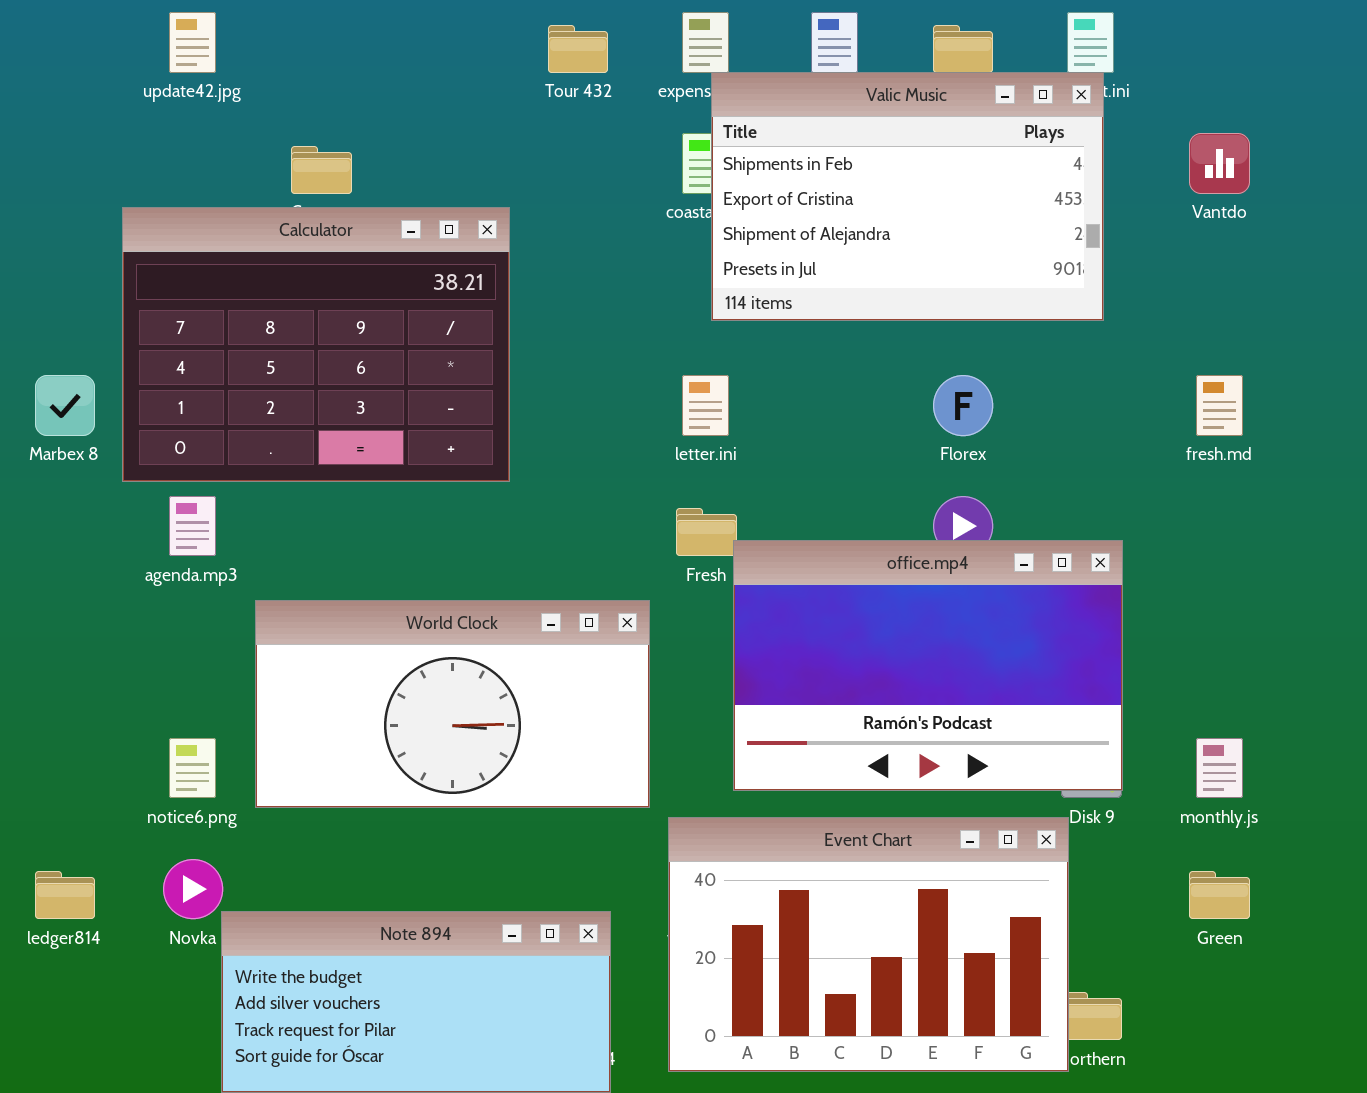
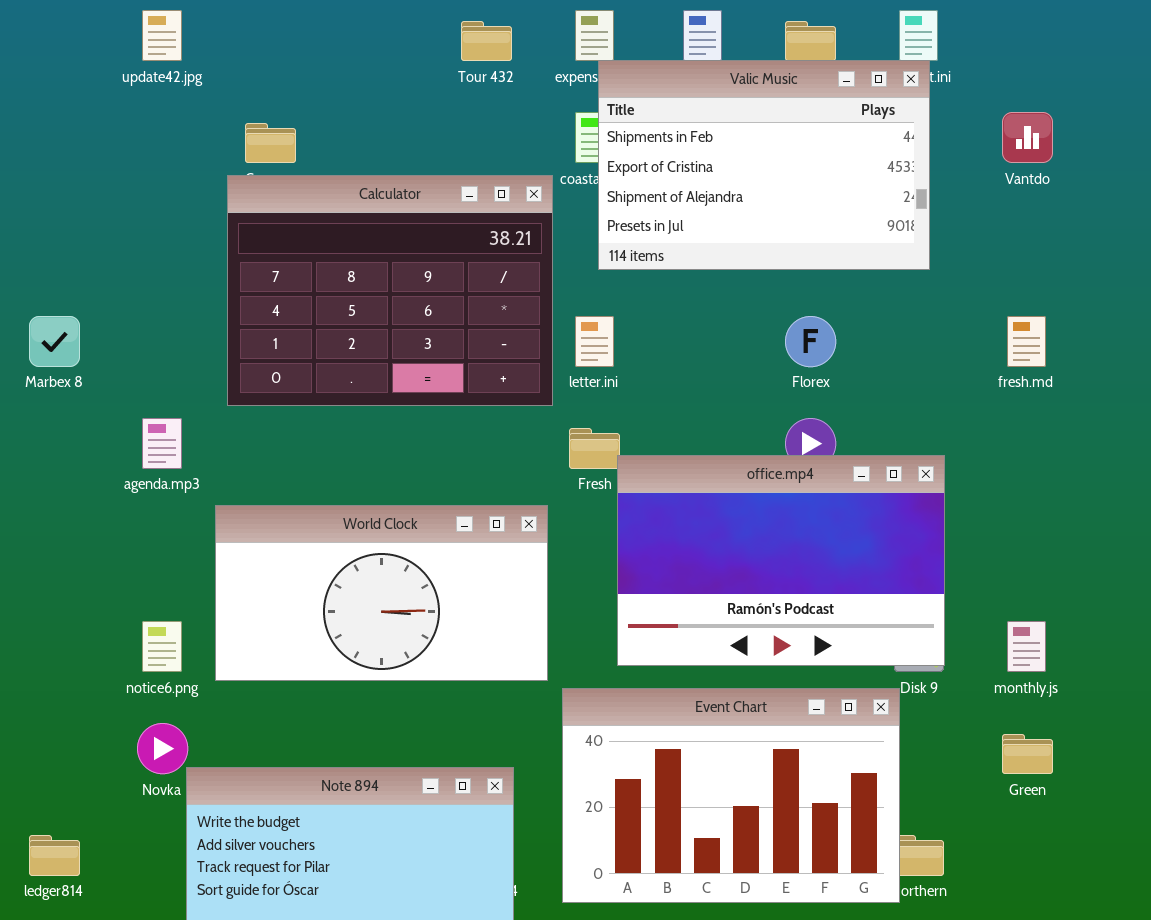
Calculator: [122,207,510,482] -> [227,175,553,406], moved
ledger814: [35,871,95,919] -> [29,835,80,876], moved

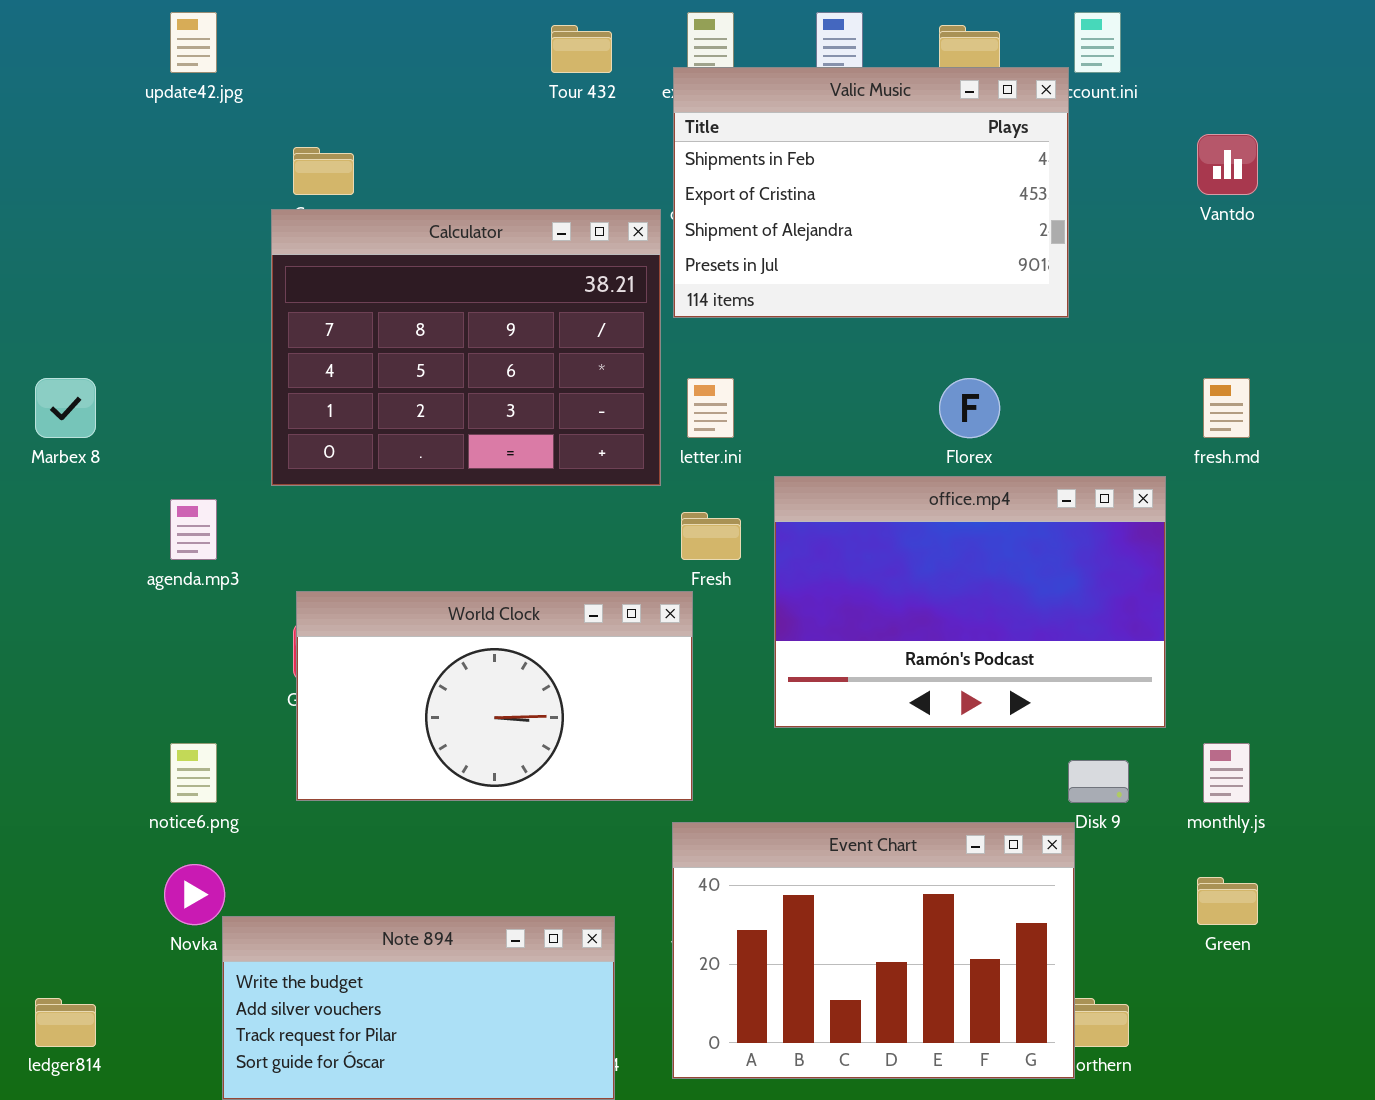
Valic Music: [598,60,930,270] -> [673,67,1069,318], moved
office.mp4: [617,455,945,666] -> [774,476,1166,728], moved
World Clock: [215,505,548,681] -> [296,591,693,801], moved

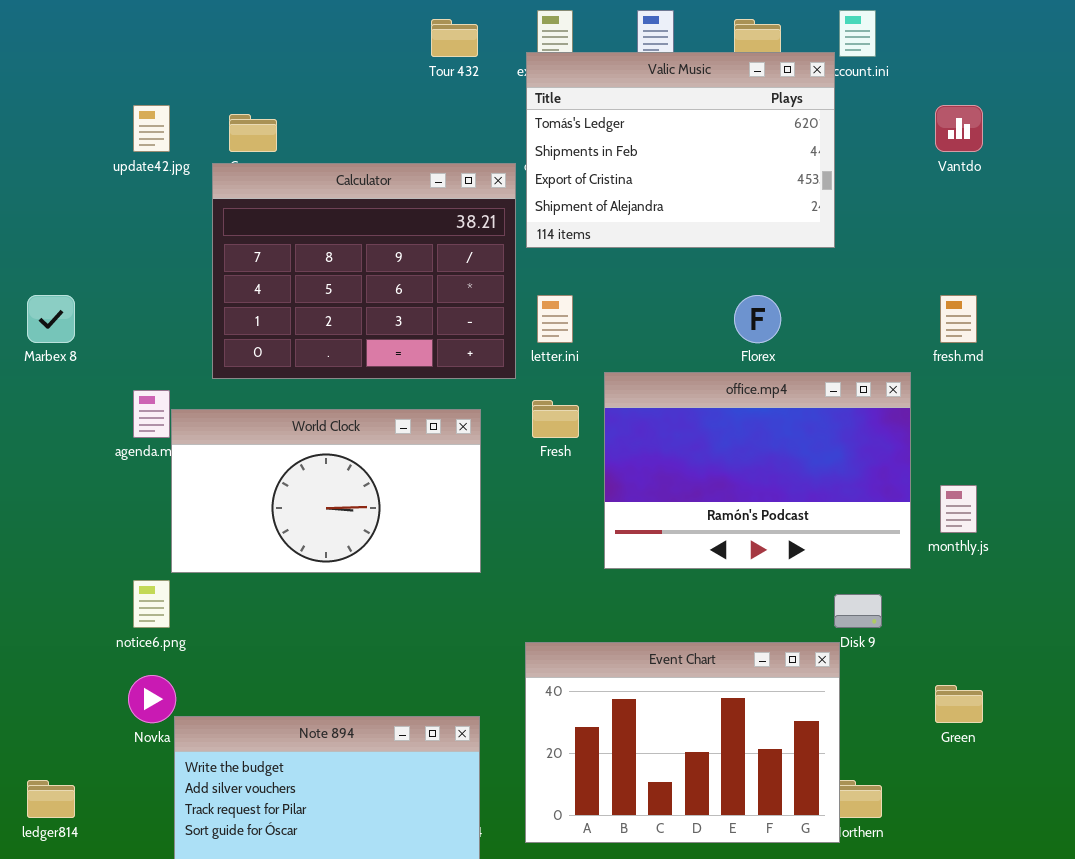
update42.jpg: [170,12,217,73] -> [133,105,170,152], moved
Valic Music: [673,67,1069,318] -> [526,52,835,248], scrolled up 1 row
World Clock: [296,591,693,801] -> [171,409,481,573], moved
monthly.js: [1203,743,1250,803] -> [940,485,977,533], moved

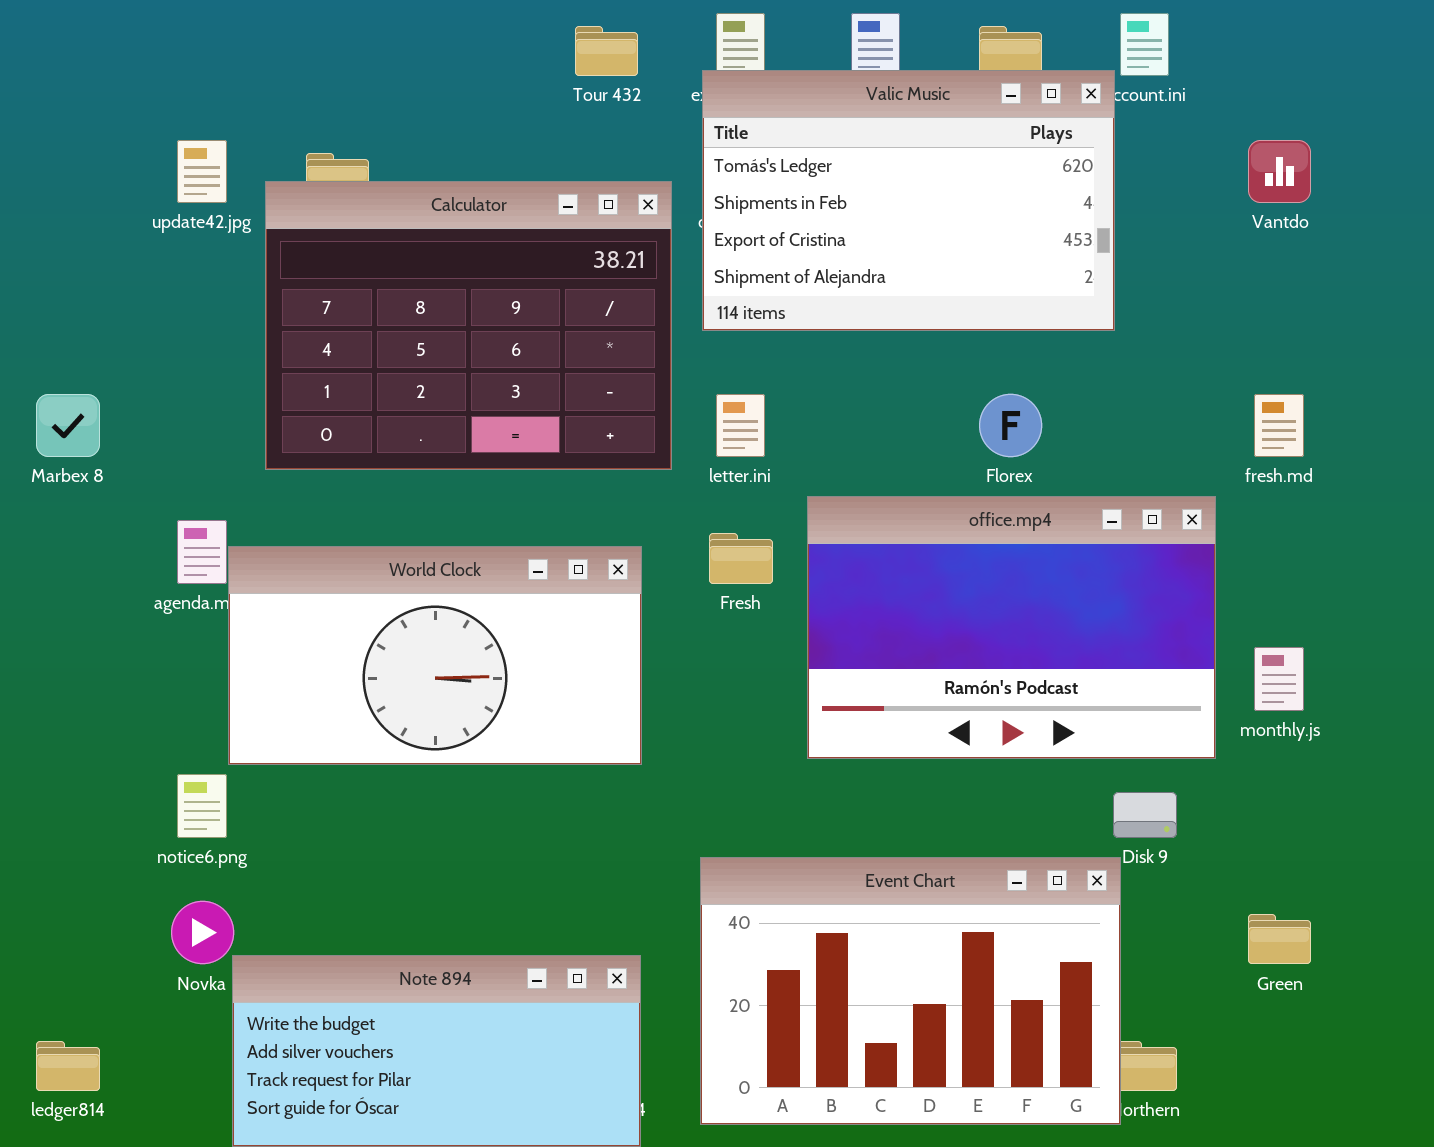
Calculator: [212,163,516,379] -> [265,181,672,470], moved

